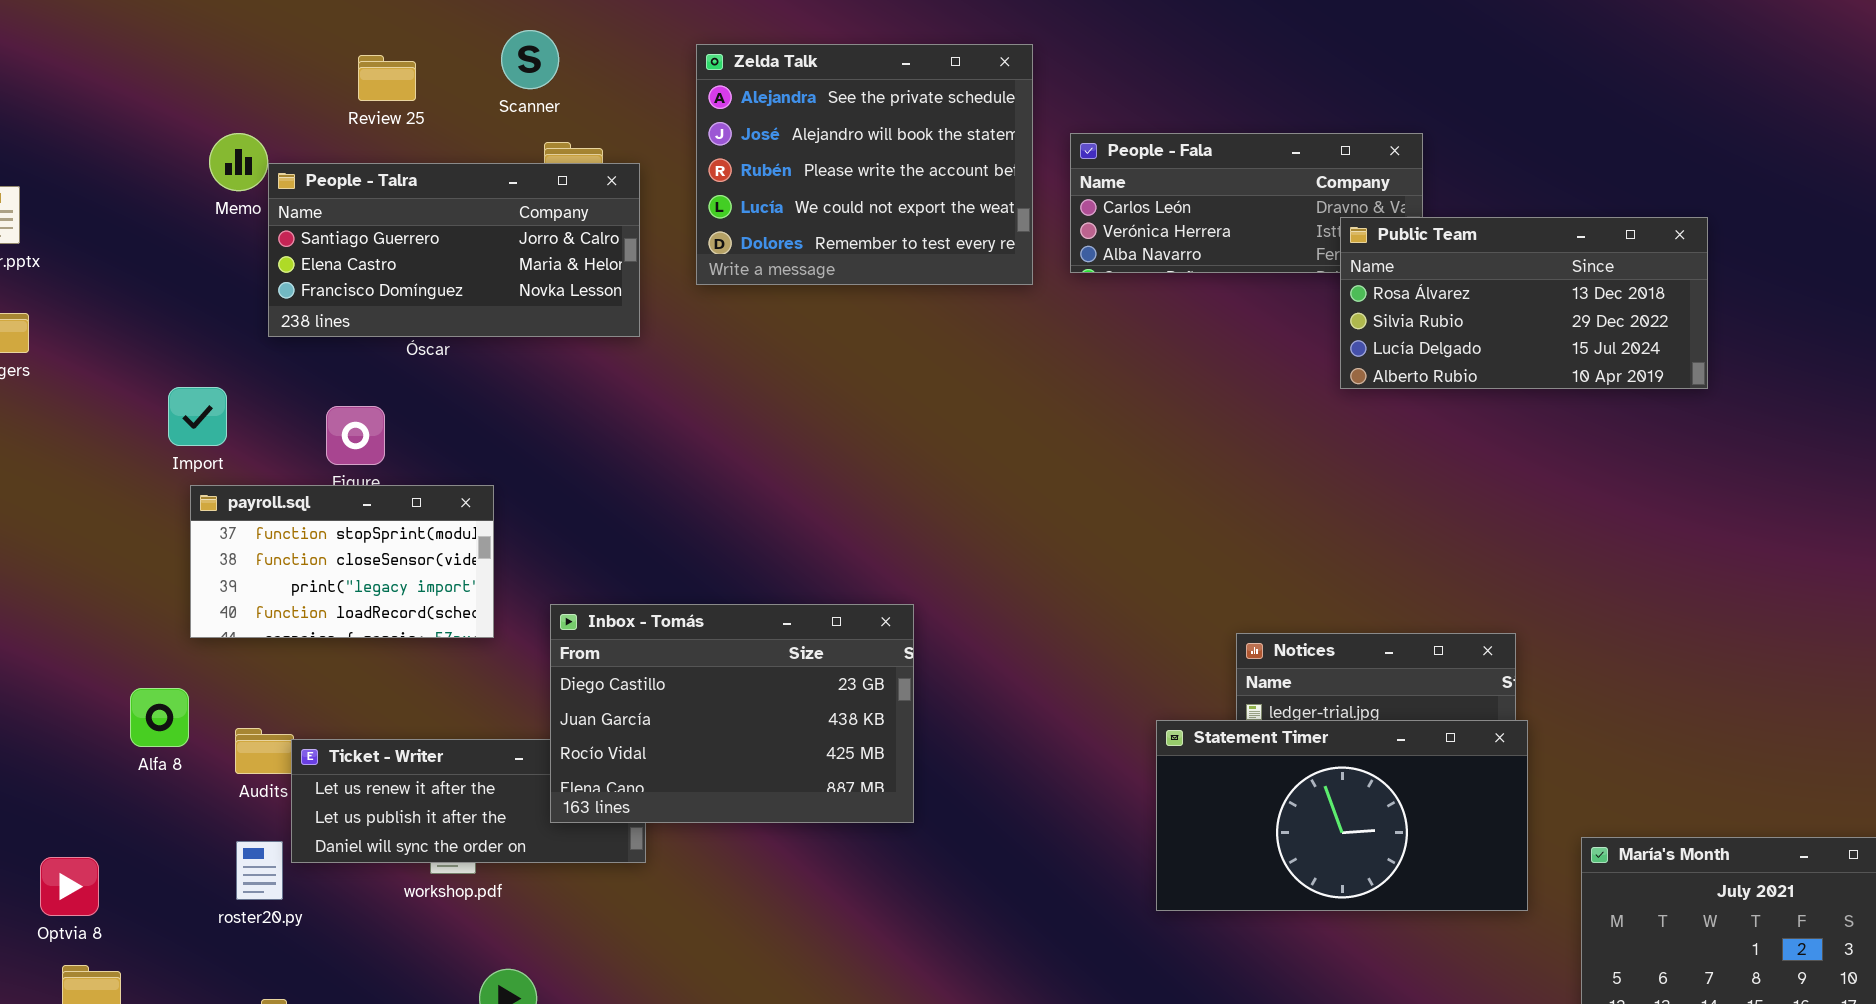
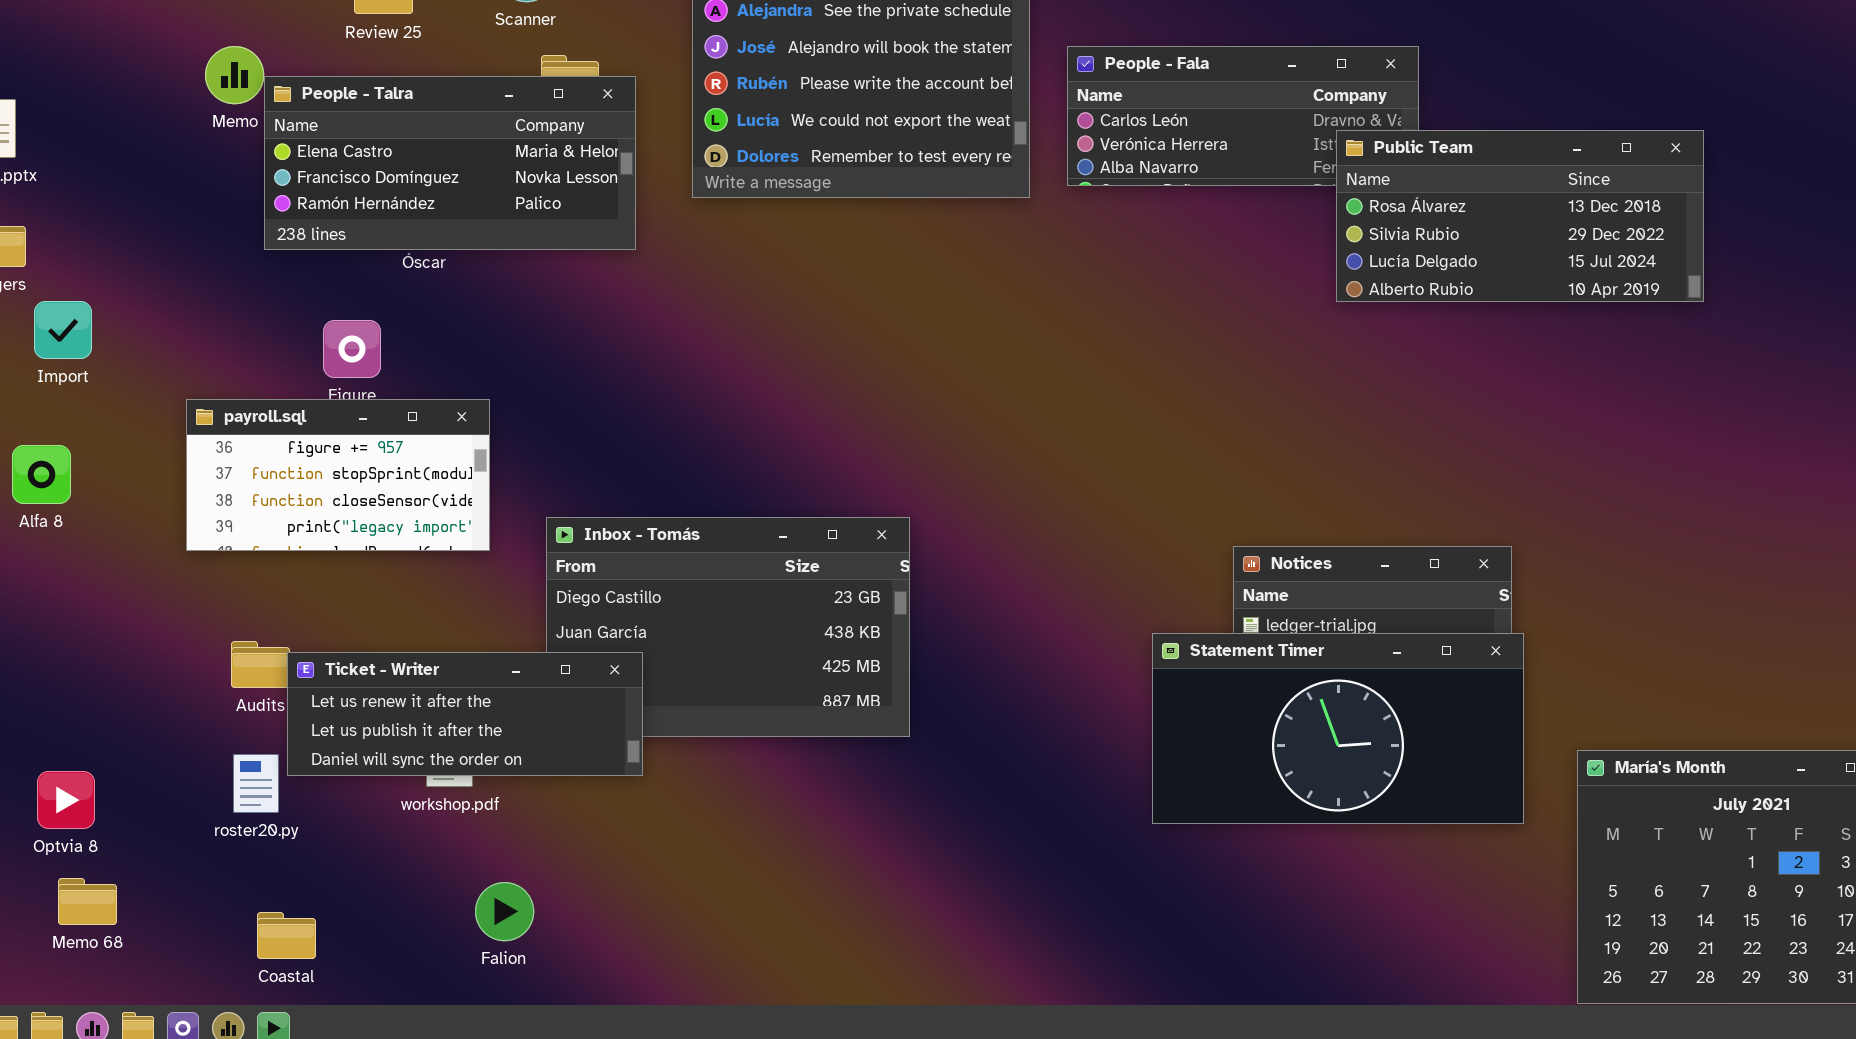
People - Talra: [268,163,640,337] -> [264,76,636,250], scrolled down 1 row
Import: [168,387,227,446] -> [34,301,92,359], moved
payroll.sql: [190,485,494,638] -> [186,399,490,551], scrolled up 1 row
Alfa 8: [130,688,189,747] -> [12,445,71,504], moved
Ticket - Writer: [291,739,646,863] -> [287,652,643,776], raised

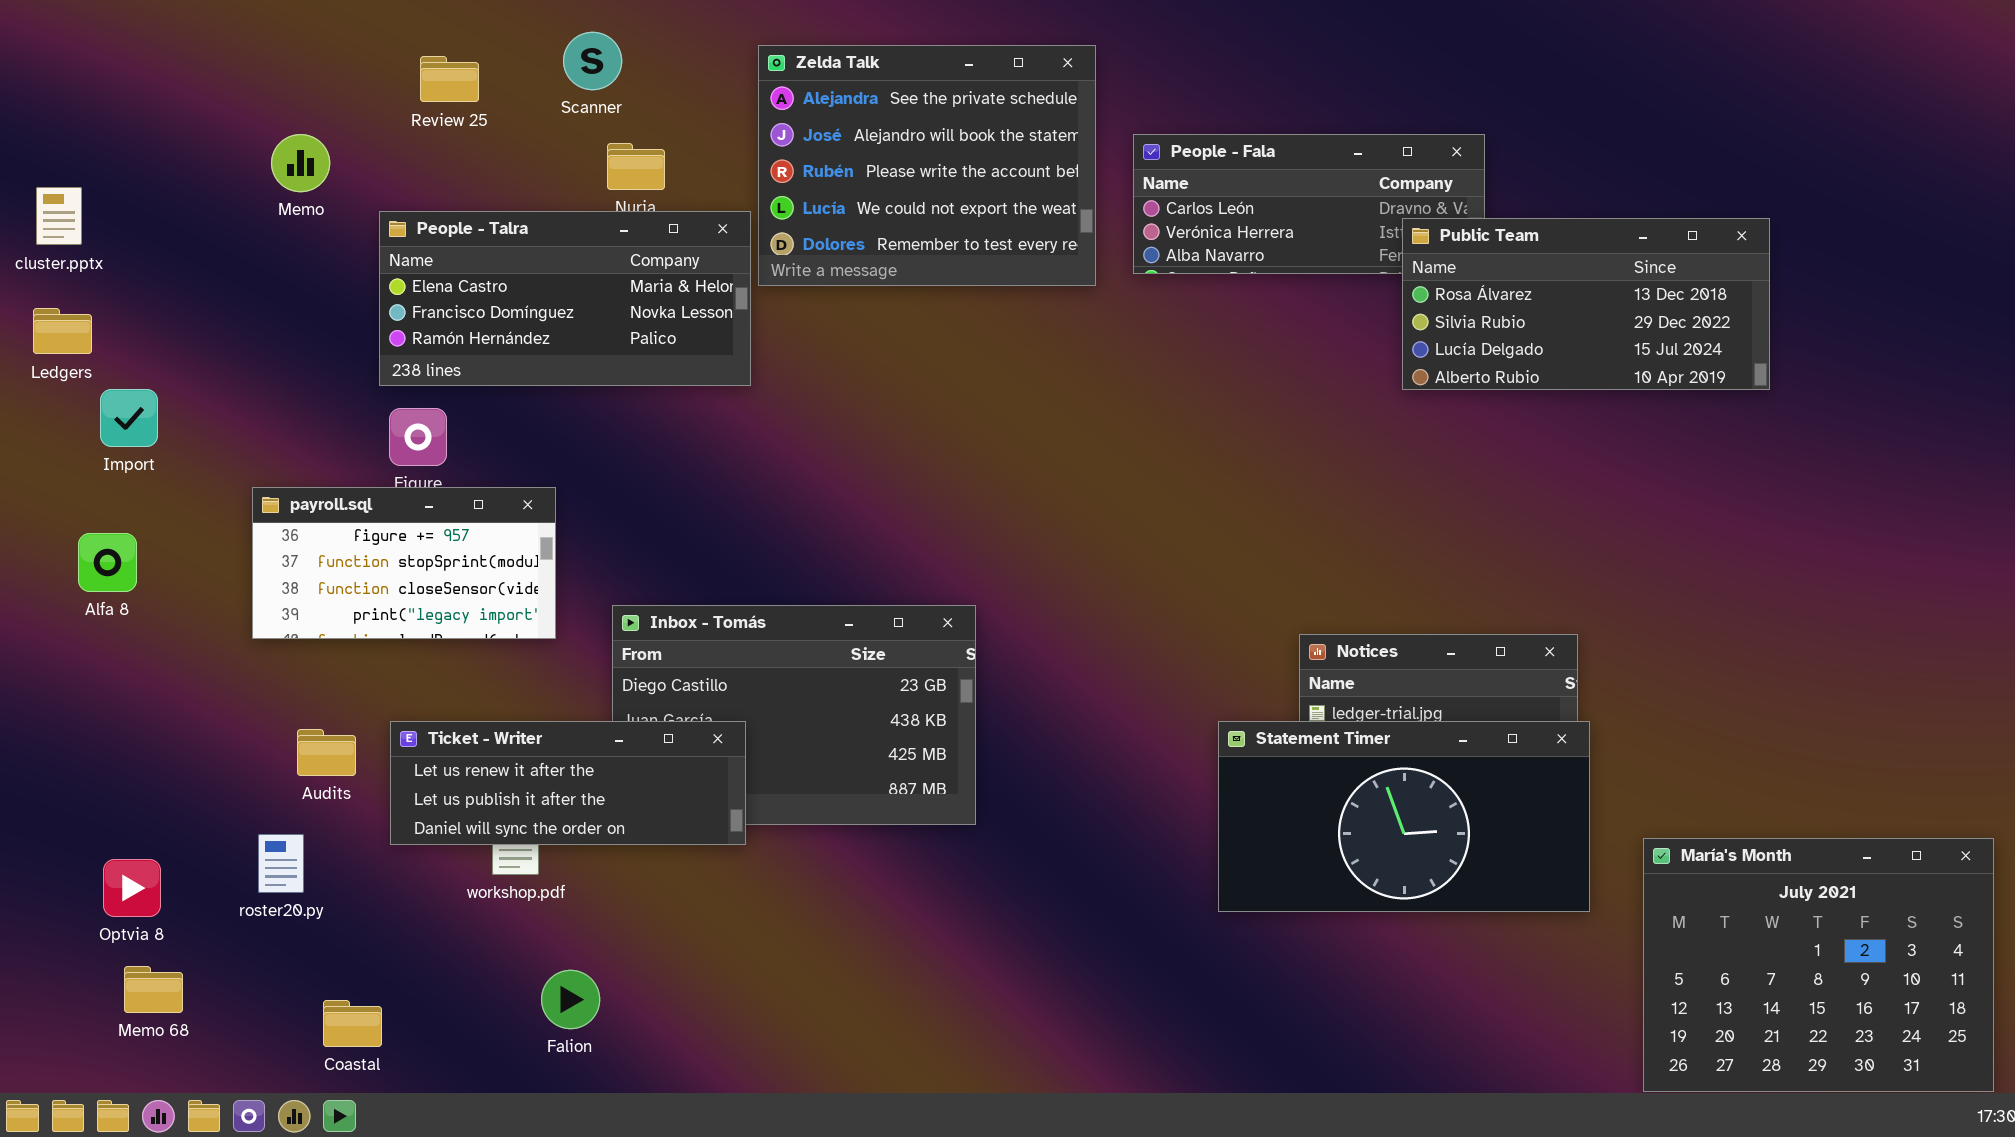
People - Talra: [264,76,636,250] -> [379,211,751,386], moved
Ticket - Writer: [287,652,643,776] -> [390,721,746,845], moved
roster20.py: [233,754,279,813] -> [258,834,304,893], moved

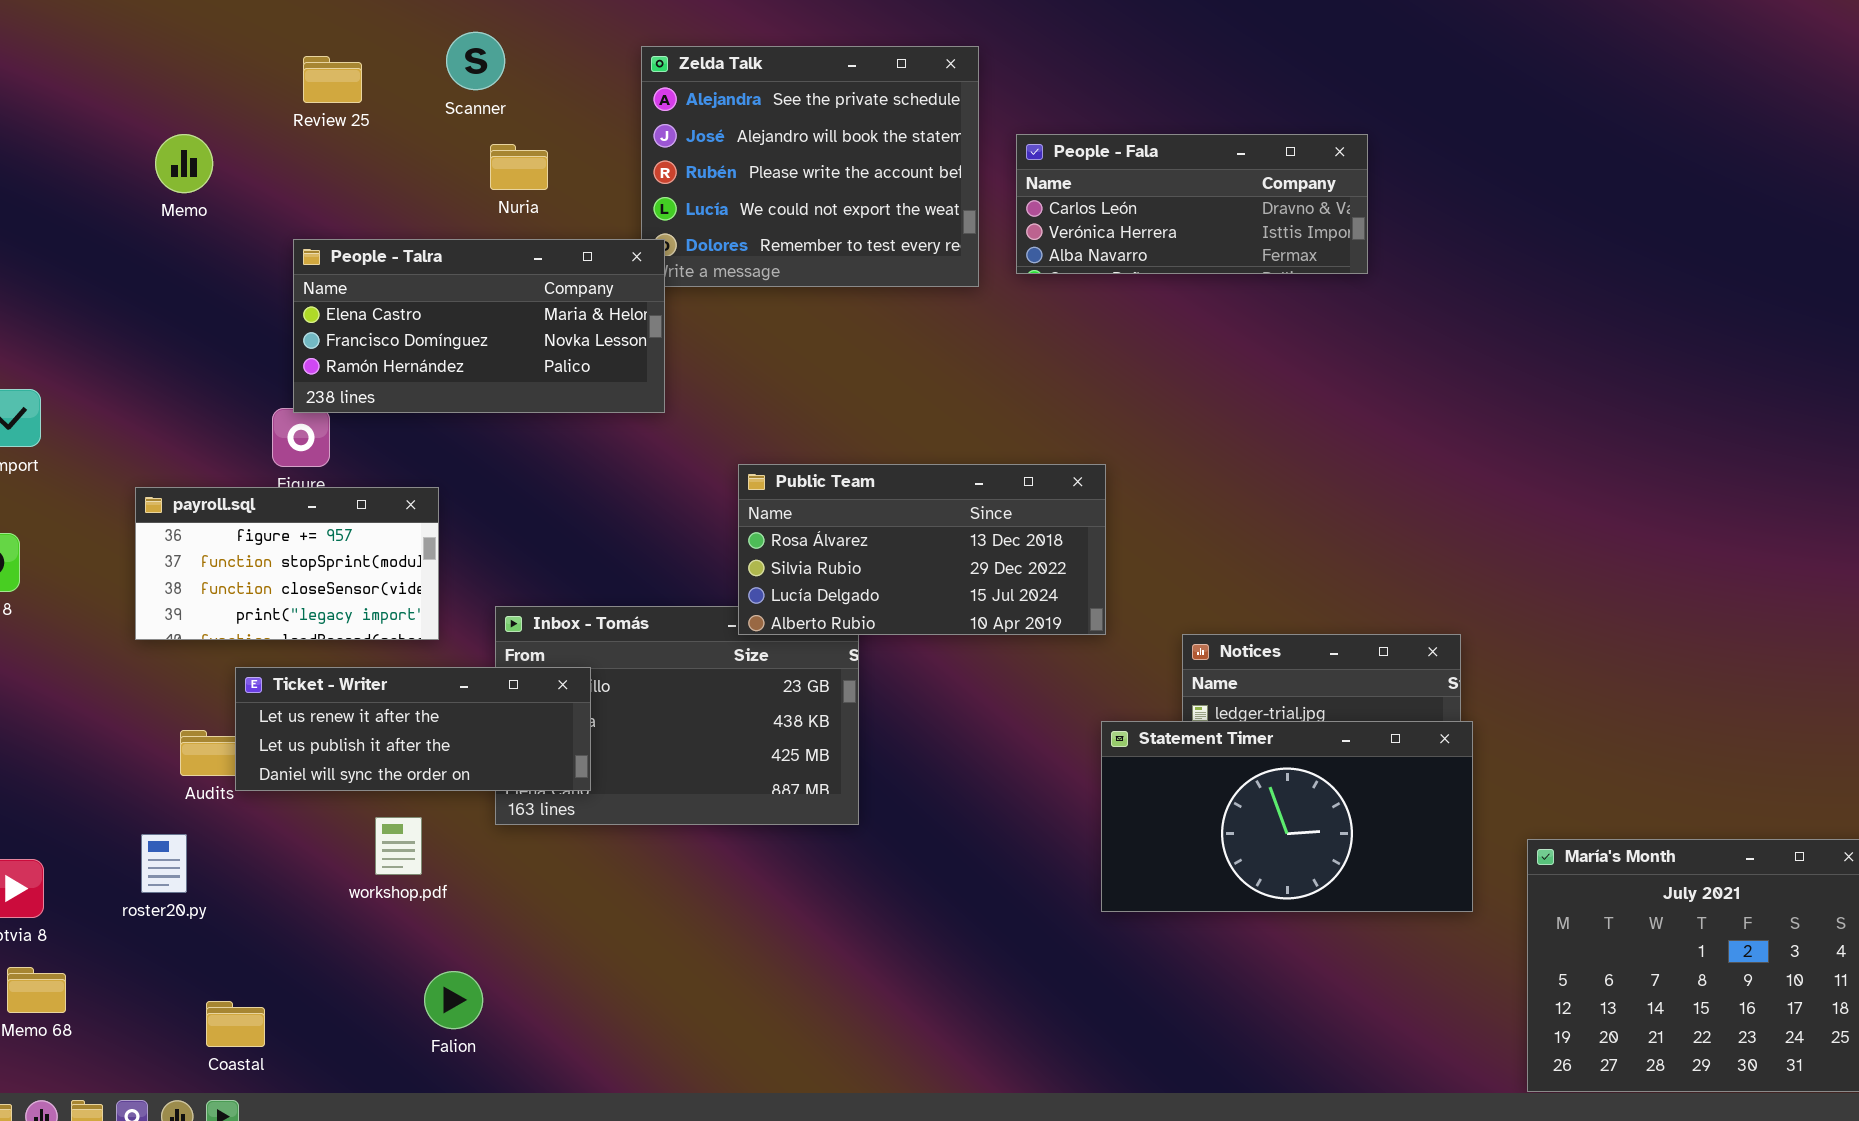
People - Talra: [379,211,751,386] -> [293,239,665,413], moved
Public Team: [1402,218,1770,390] -> [738,464,1106,635], moved
Ticket - Writer: [390,721,746,845] -> [235,667,591,791], moved

